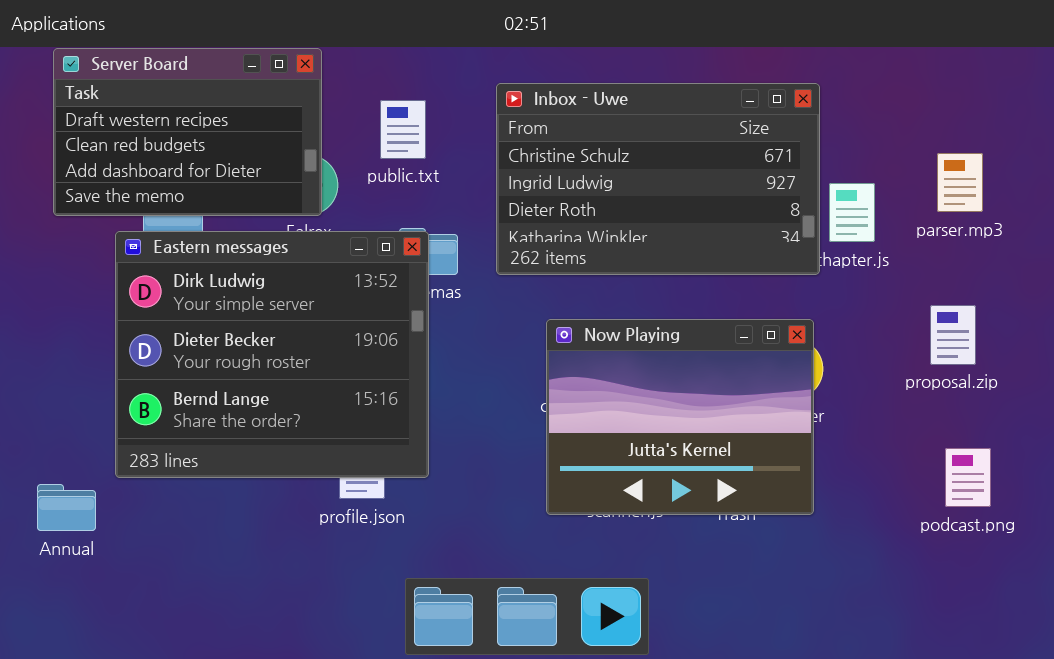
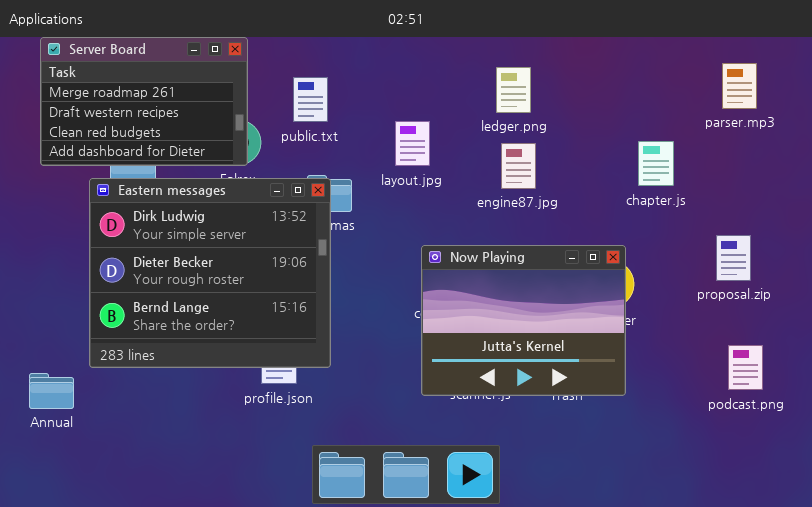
Server Board: [53,48,322,216] -> [40,37,248,166], scrolled up 1 row
Inbox - Uwe: [496,83,820,275] -> none, closed
parser.mp3: [937,153,983,212] -> [722,63,757,109], moved

